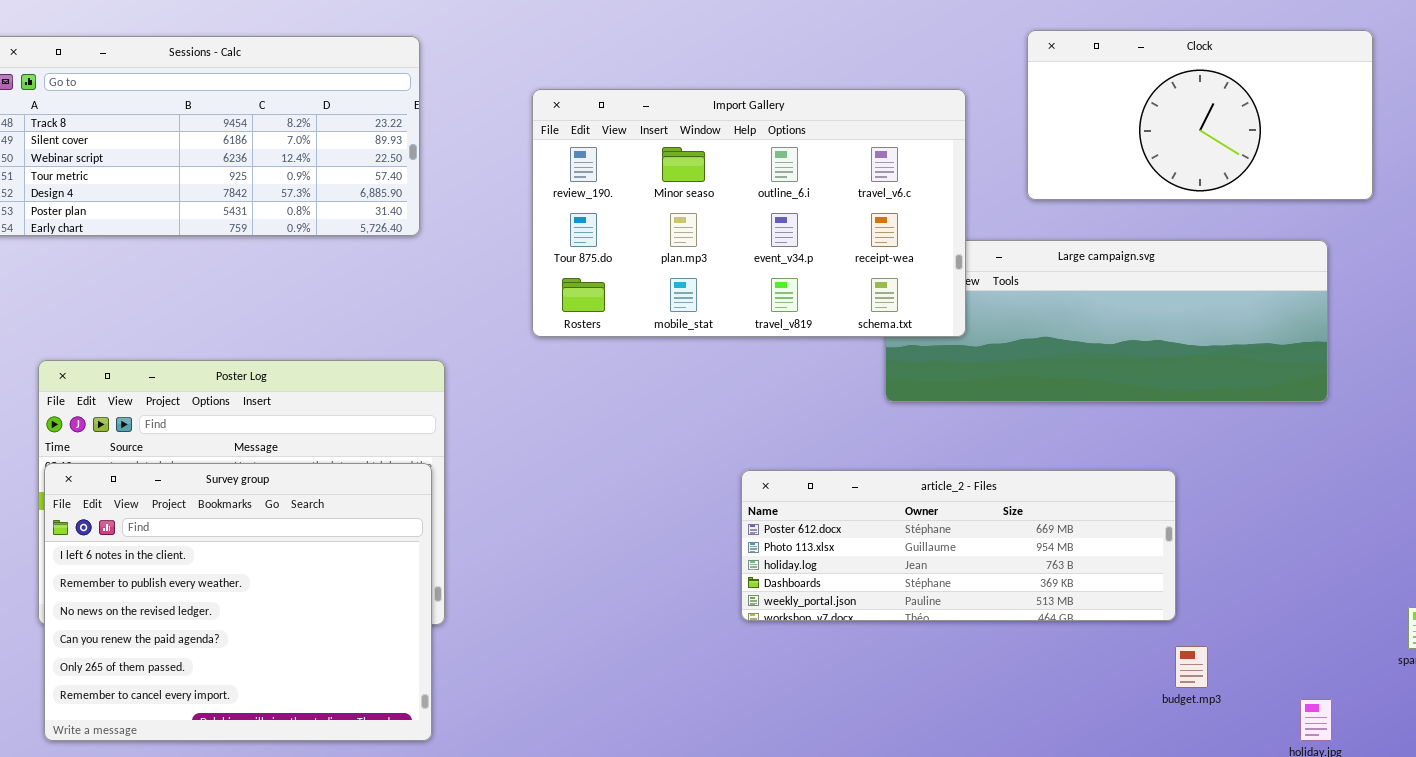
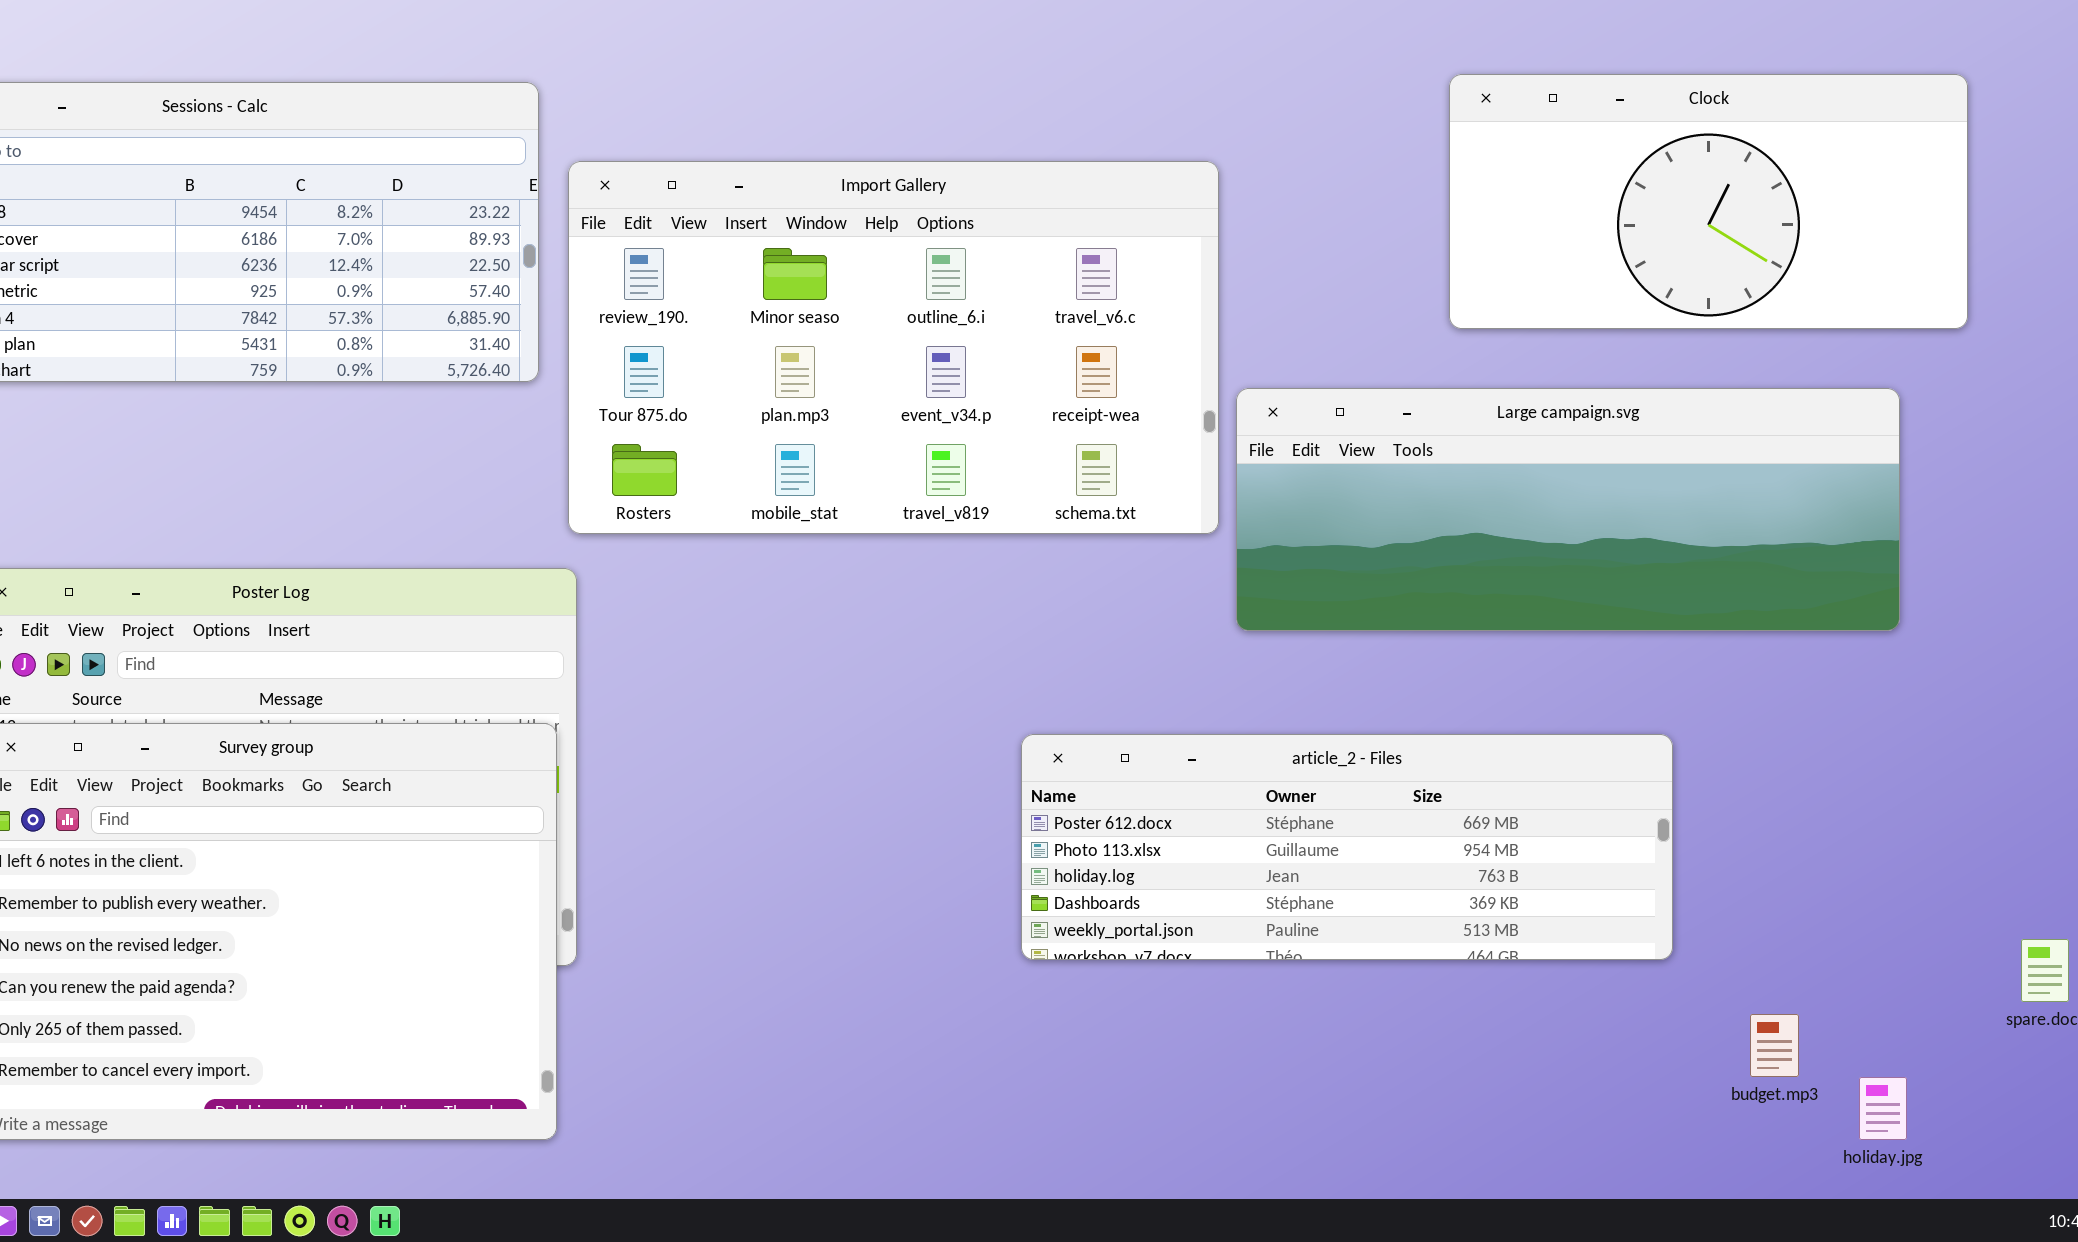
Import Gallery: [532,89,966,337] -> [568,161,1219,534], moved
budget.mp3: [1175,646,1208,688] -> [1750,1014,1799,1077], moved

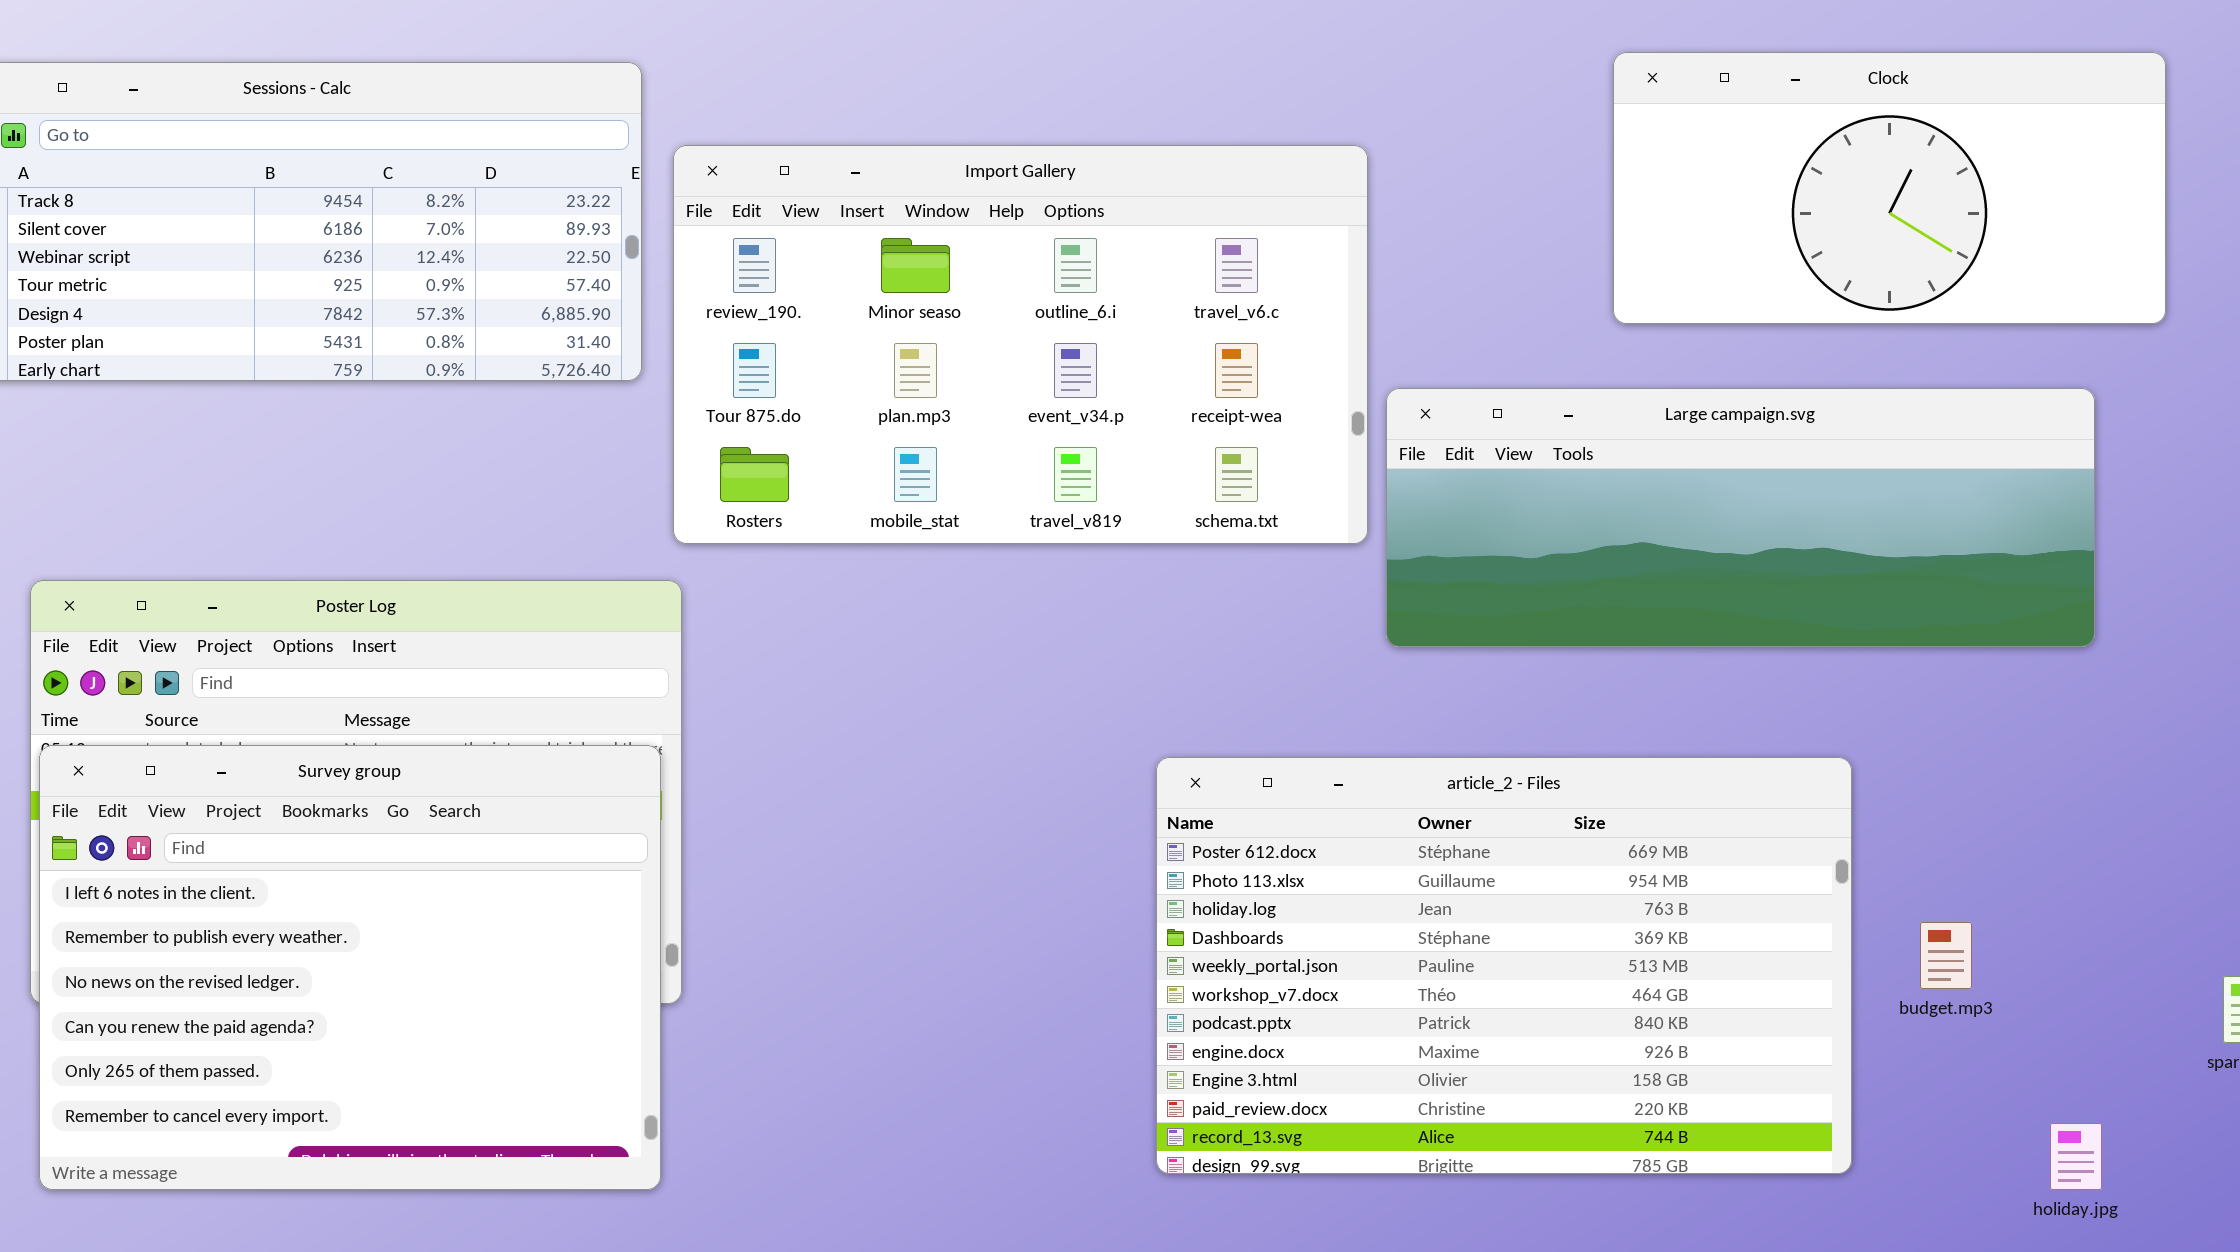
article_2 - Files: [1021,734,1673,960] -> [1156,757,1852,1174], resized
budget.mp3: [1750,1014,1799,1077] -> [1920,922,1972,989], moved

